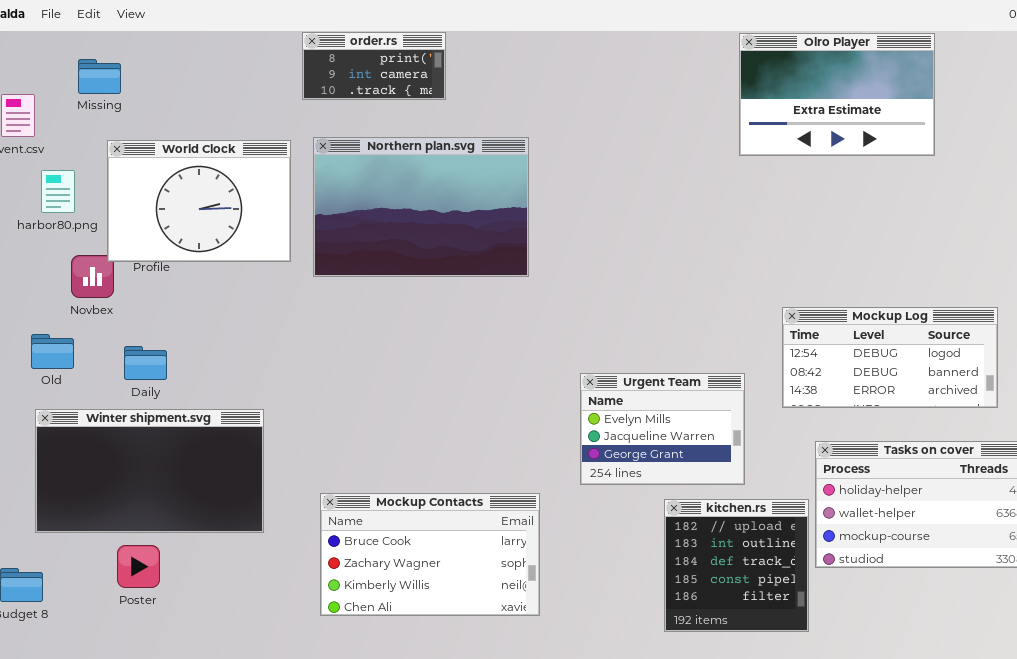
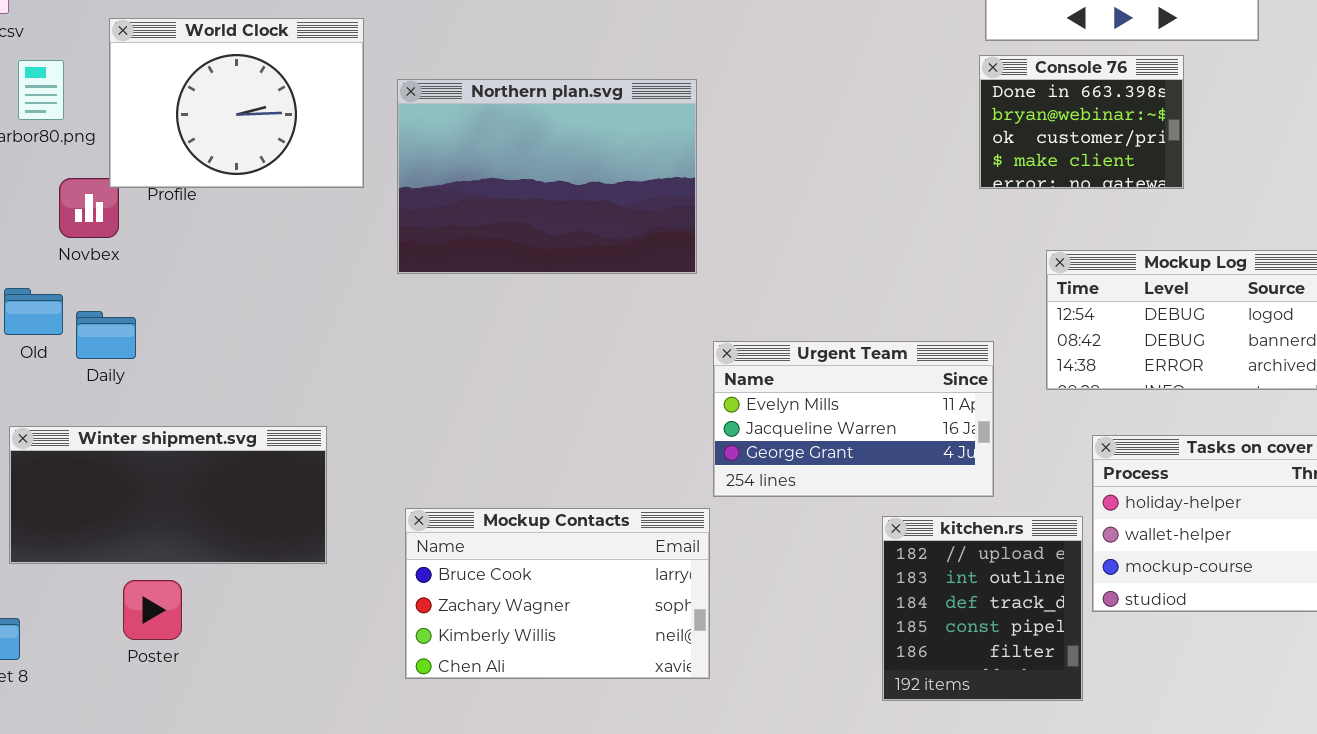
Northern plan.svg: [313,137,529,277] -> [397,79,697,274], moved
Console 76: none -> [979,55,1184,189], opened
Daily: [124,346,167,380] -> [76,311,136,359], moved
Urgent Team: [580,373,745,485] -> [713,341,994,497], resized
Winter shipment.svg: [35,409,264,533] -> [9,426,327,564], resized

